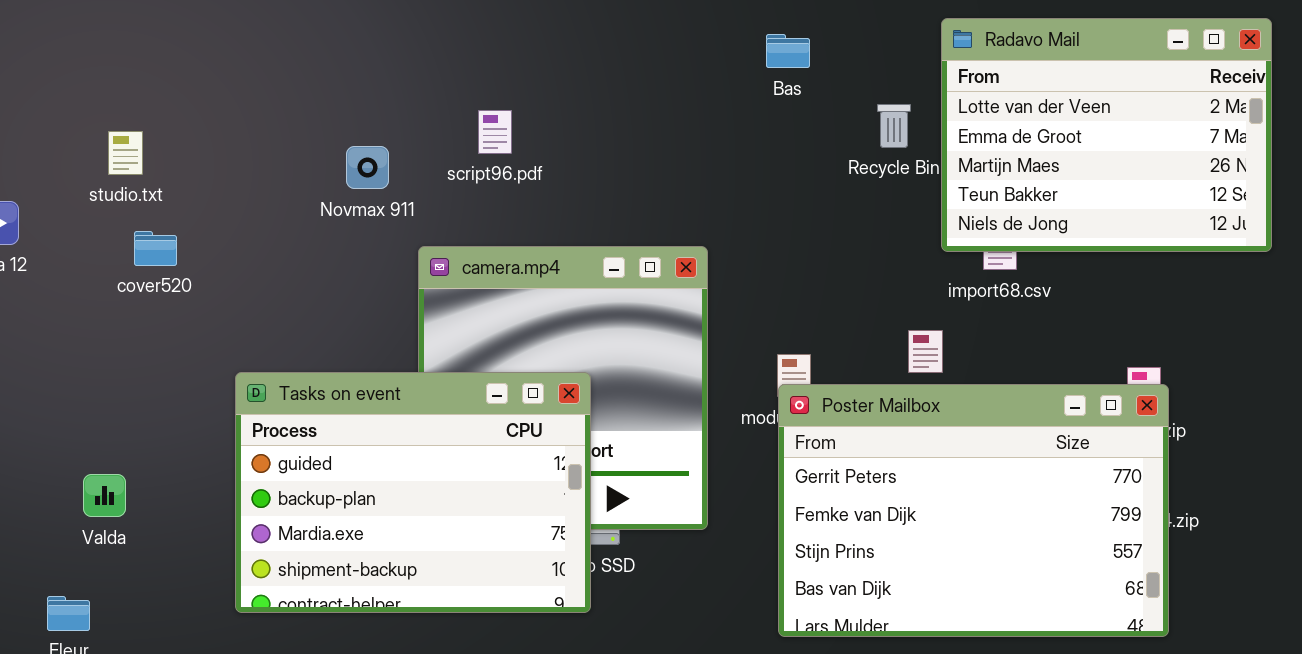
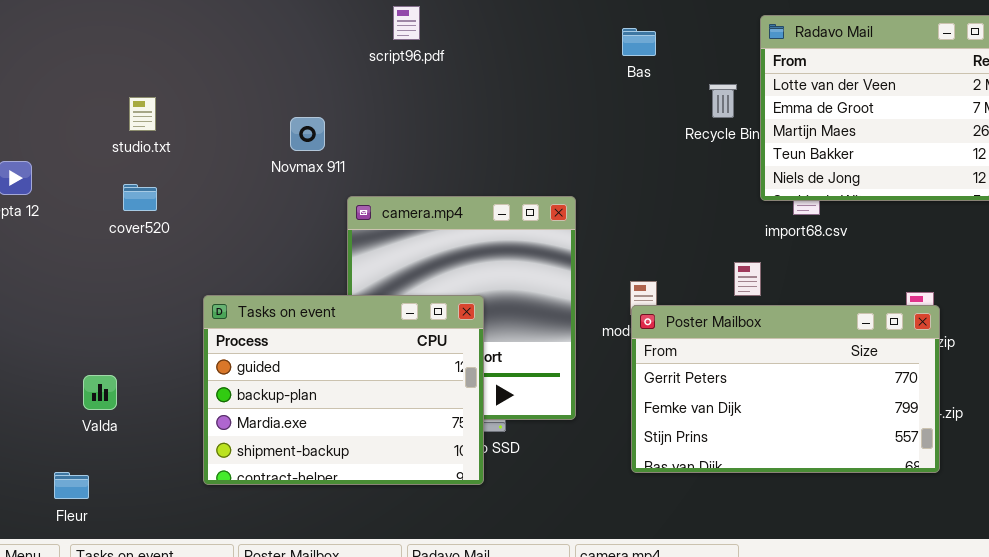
script96.pdf: [478,110,512,154] -> [393,6,420,40], moved
studio.txt: [108,131,143,175] -> [129,97,156,131], moved
Poster Mailbox: [778,384,1169,637] -> [631,305,940,473], resized

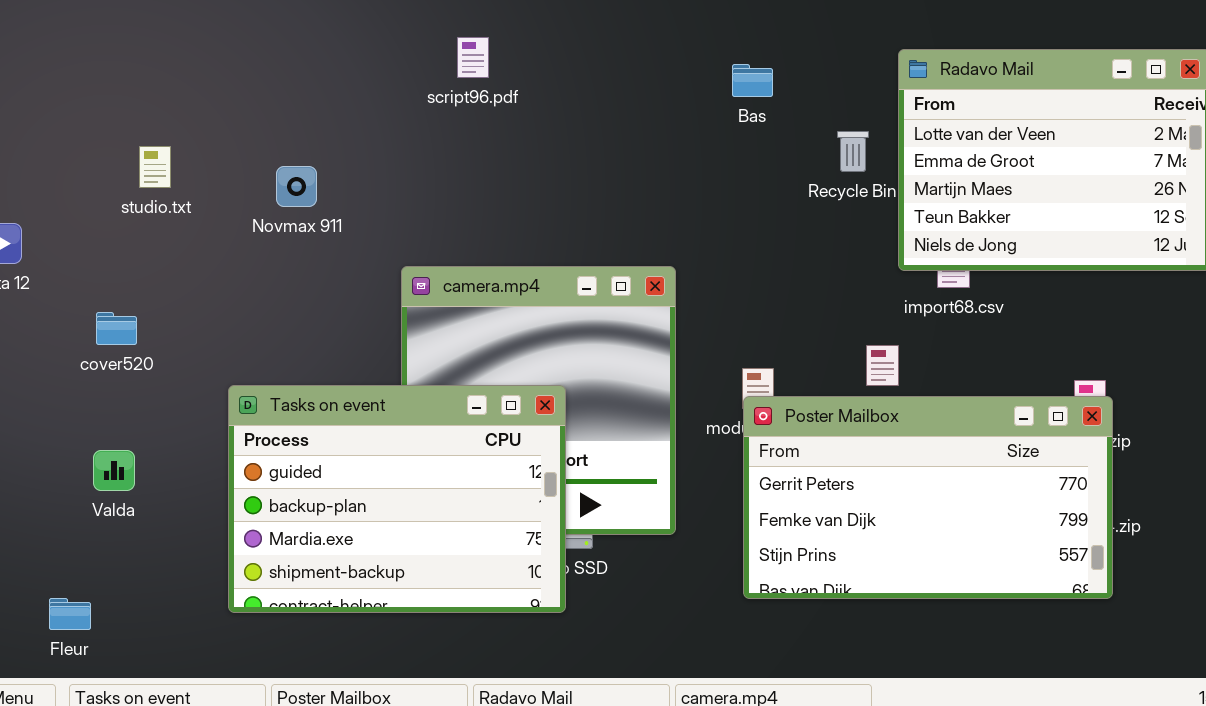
Novmax 911: [290,117,325,151] -> [276,166,317,207], moved
cover520: [123,184,157,211] -> [96,312,137,345], moved
Valda: [83,375,117,410] -> [93,450,135,491], moved

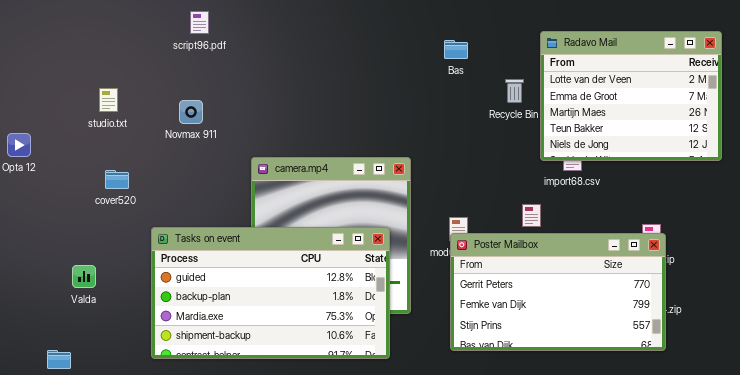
script96.pdf: [457,37,489,78] -> [190,11,209,34], moved
cover520: [96,312,137,345] -> [105,170,129,189], moved
Tasks on event: [228,385,566,613] -> [151,227,390,359], resized

